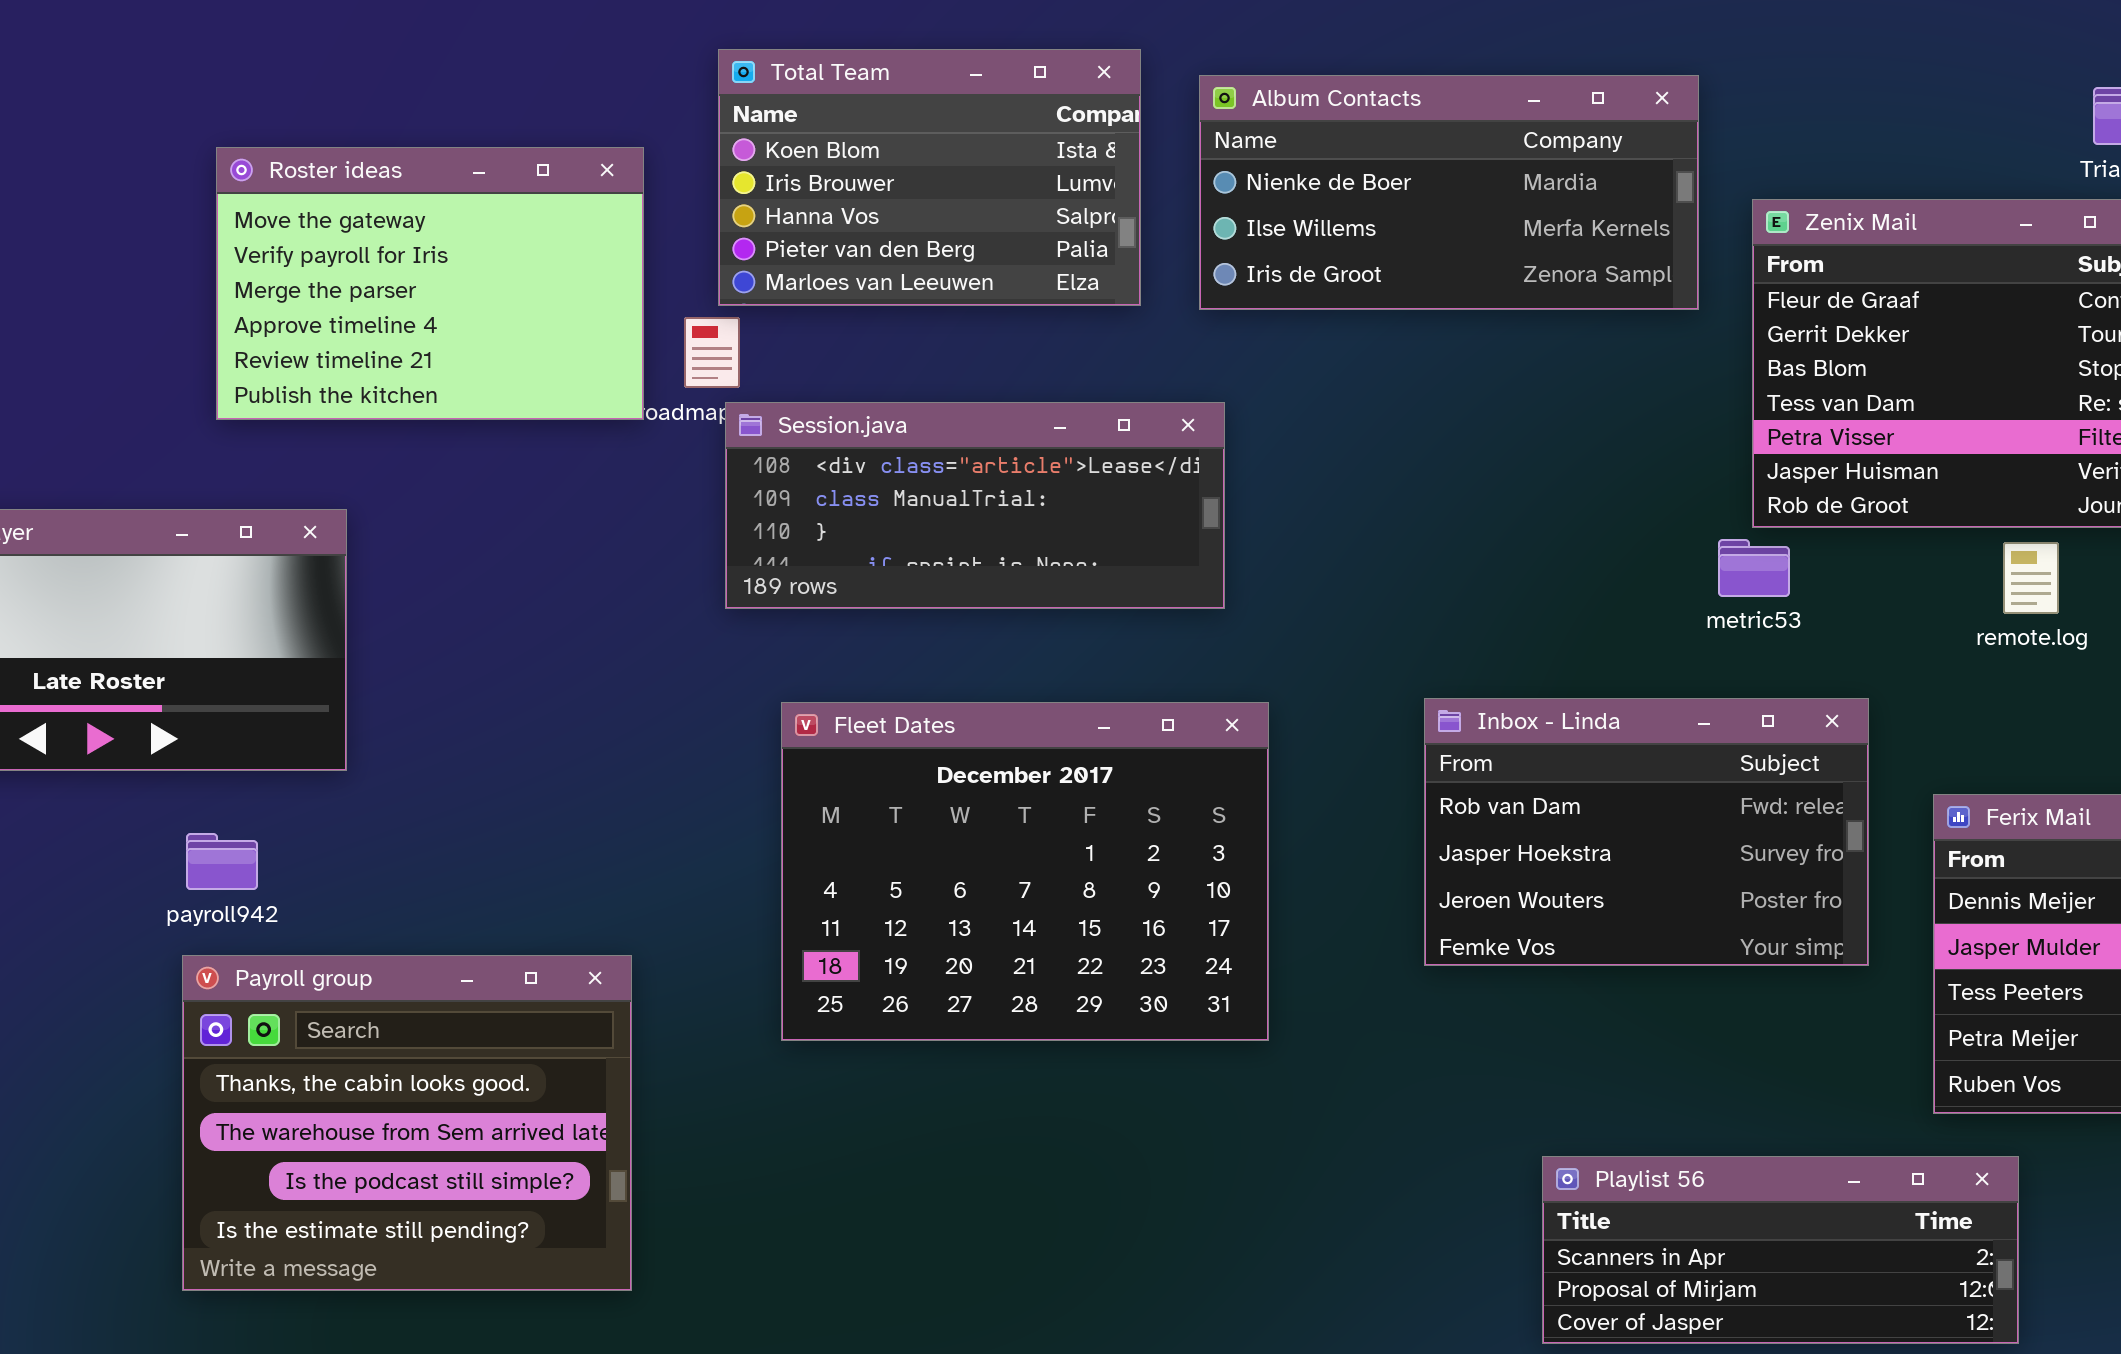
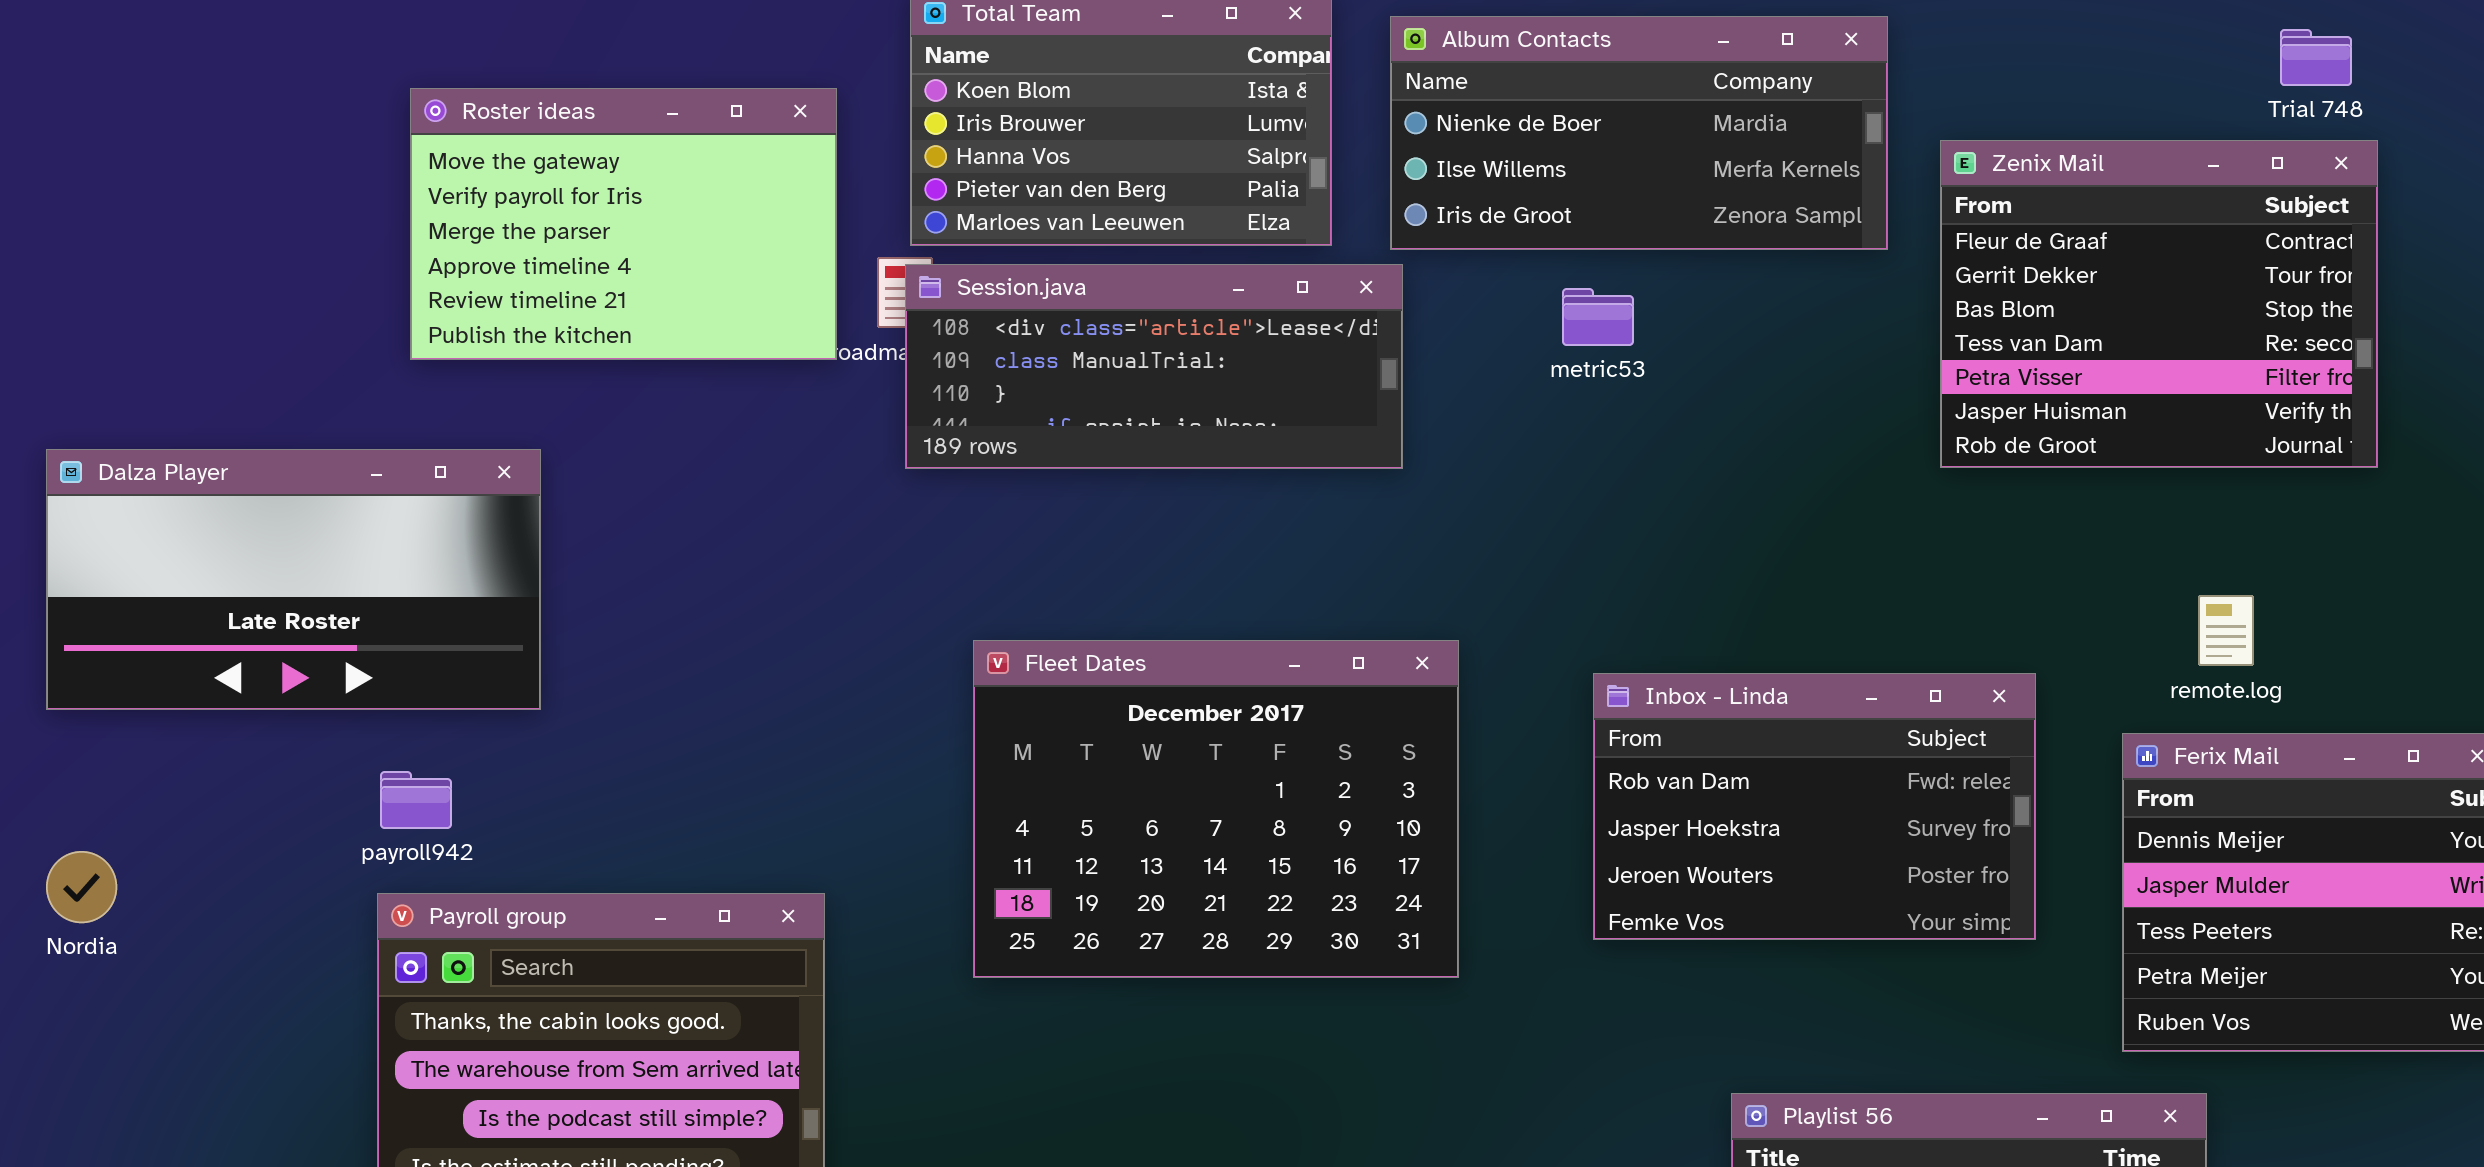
Session.java: [725,402,1225,609] -> [905,264,1403,469], moved
metric53: [1718,539,1790,597] -> [1562,288,1634,346], moved
remote.log: [2003,542,2059,614] -> [2198,595,2254,666], moved
Inbox - Linda: [1424,698,1869,966] -> [1593,673,2036,940], moved

